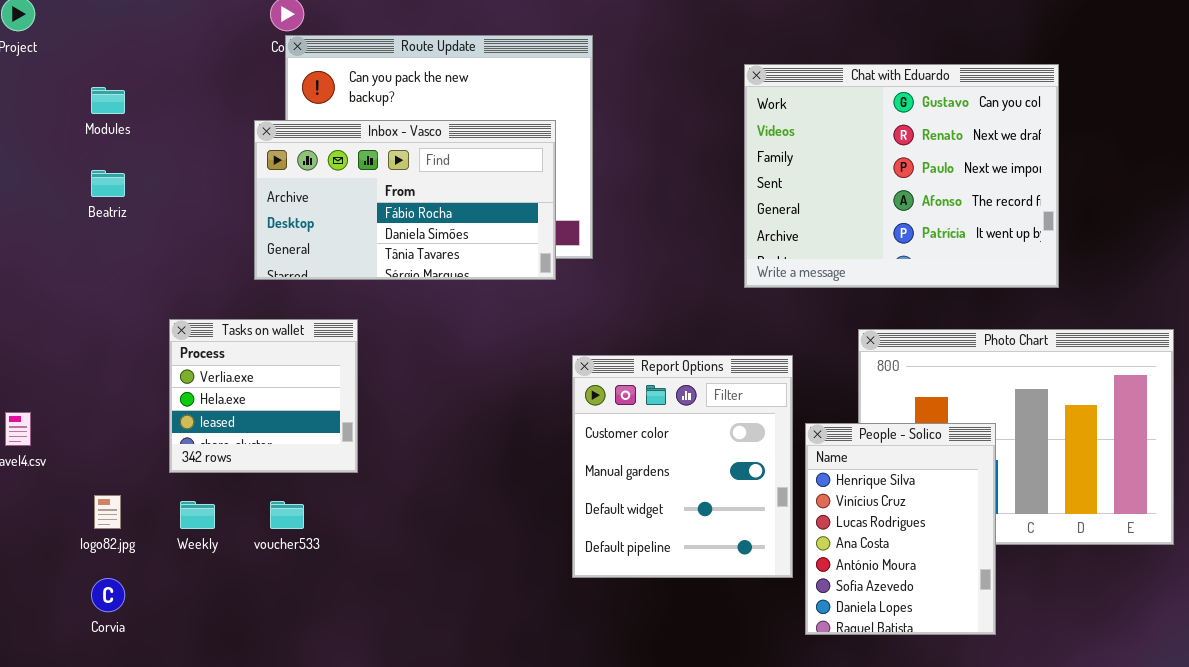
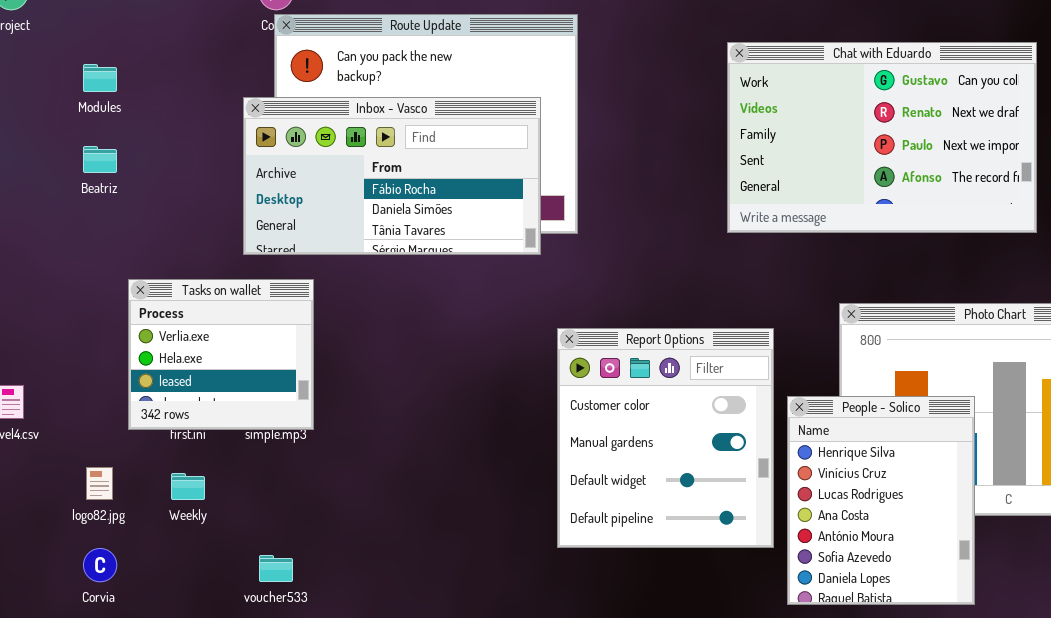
Chat with Eduardo: [744,64,1059,288] -> [727,42,1037,233], resized
Tasks on wallet: [169,319,358,473] -> [128,279,314,430], moved
voucher533: [270,501,304,529] -> [259,555,293,582], moved

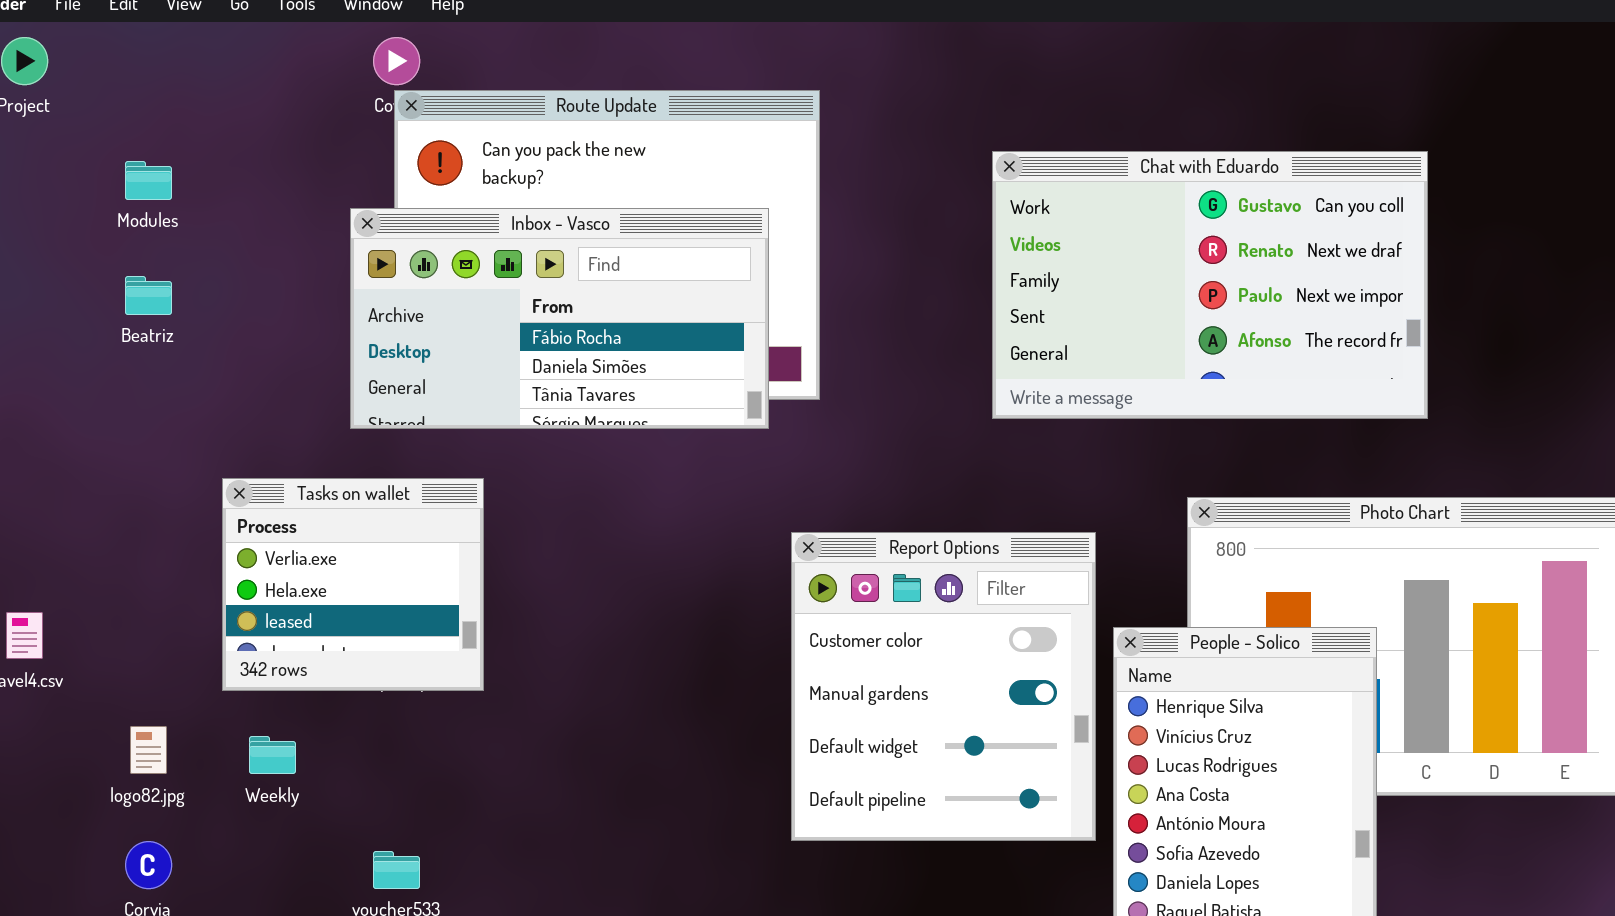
Chat with Eduardo: [727,42,1037,233] -> [992,151,1428,419], moved
Tasks on wallet: [128,279,314,430] -> [222,478,484,691], moved

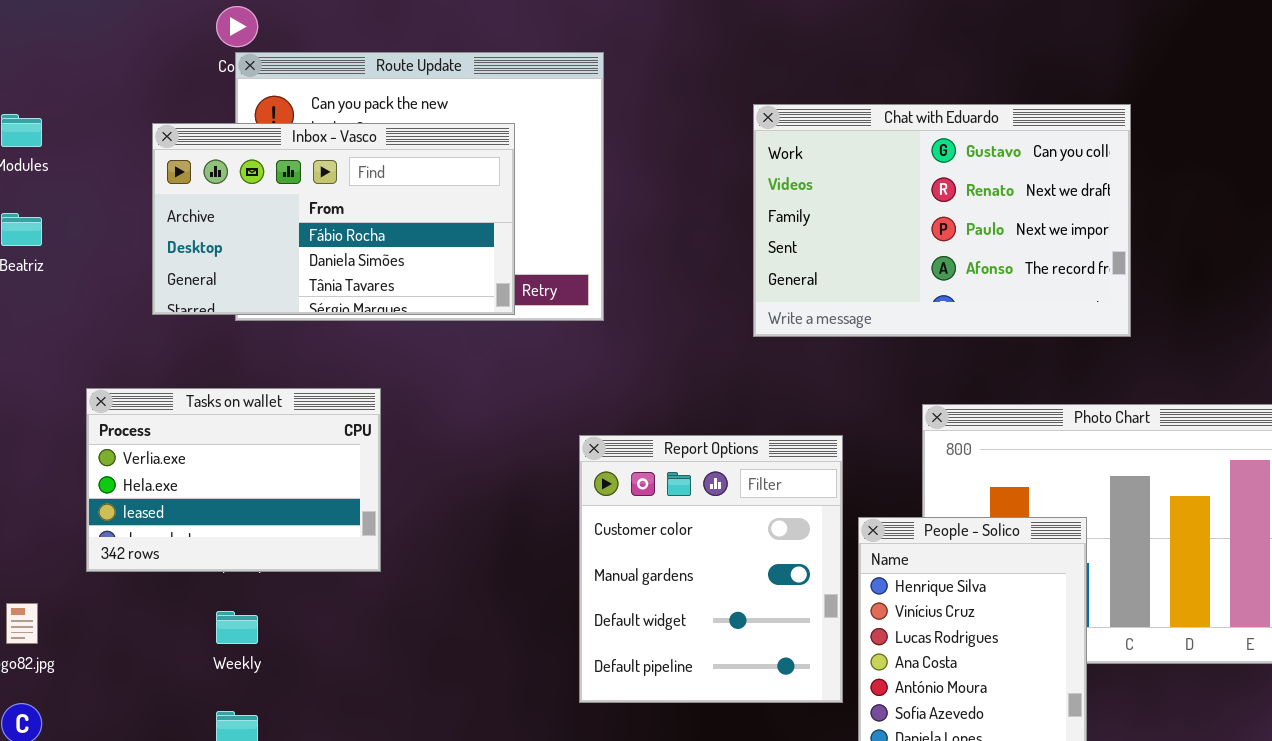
Inbox - Vasco: [350,208,769,429] -> [152,123,515,315], moved
Tasks on wallet: [222,478,484,691] -> [86,388,381,572], resized
Weekly: [249,736,296,774] -> [216,611,258,644], moved

